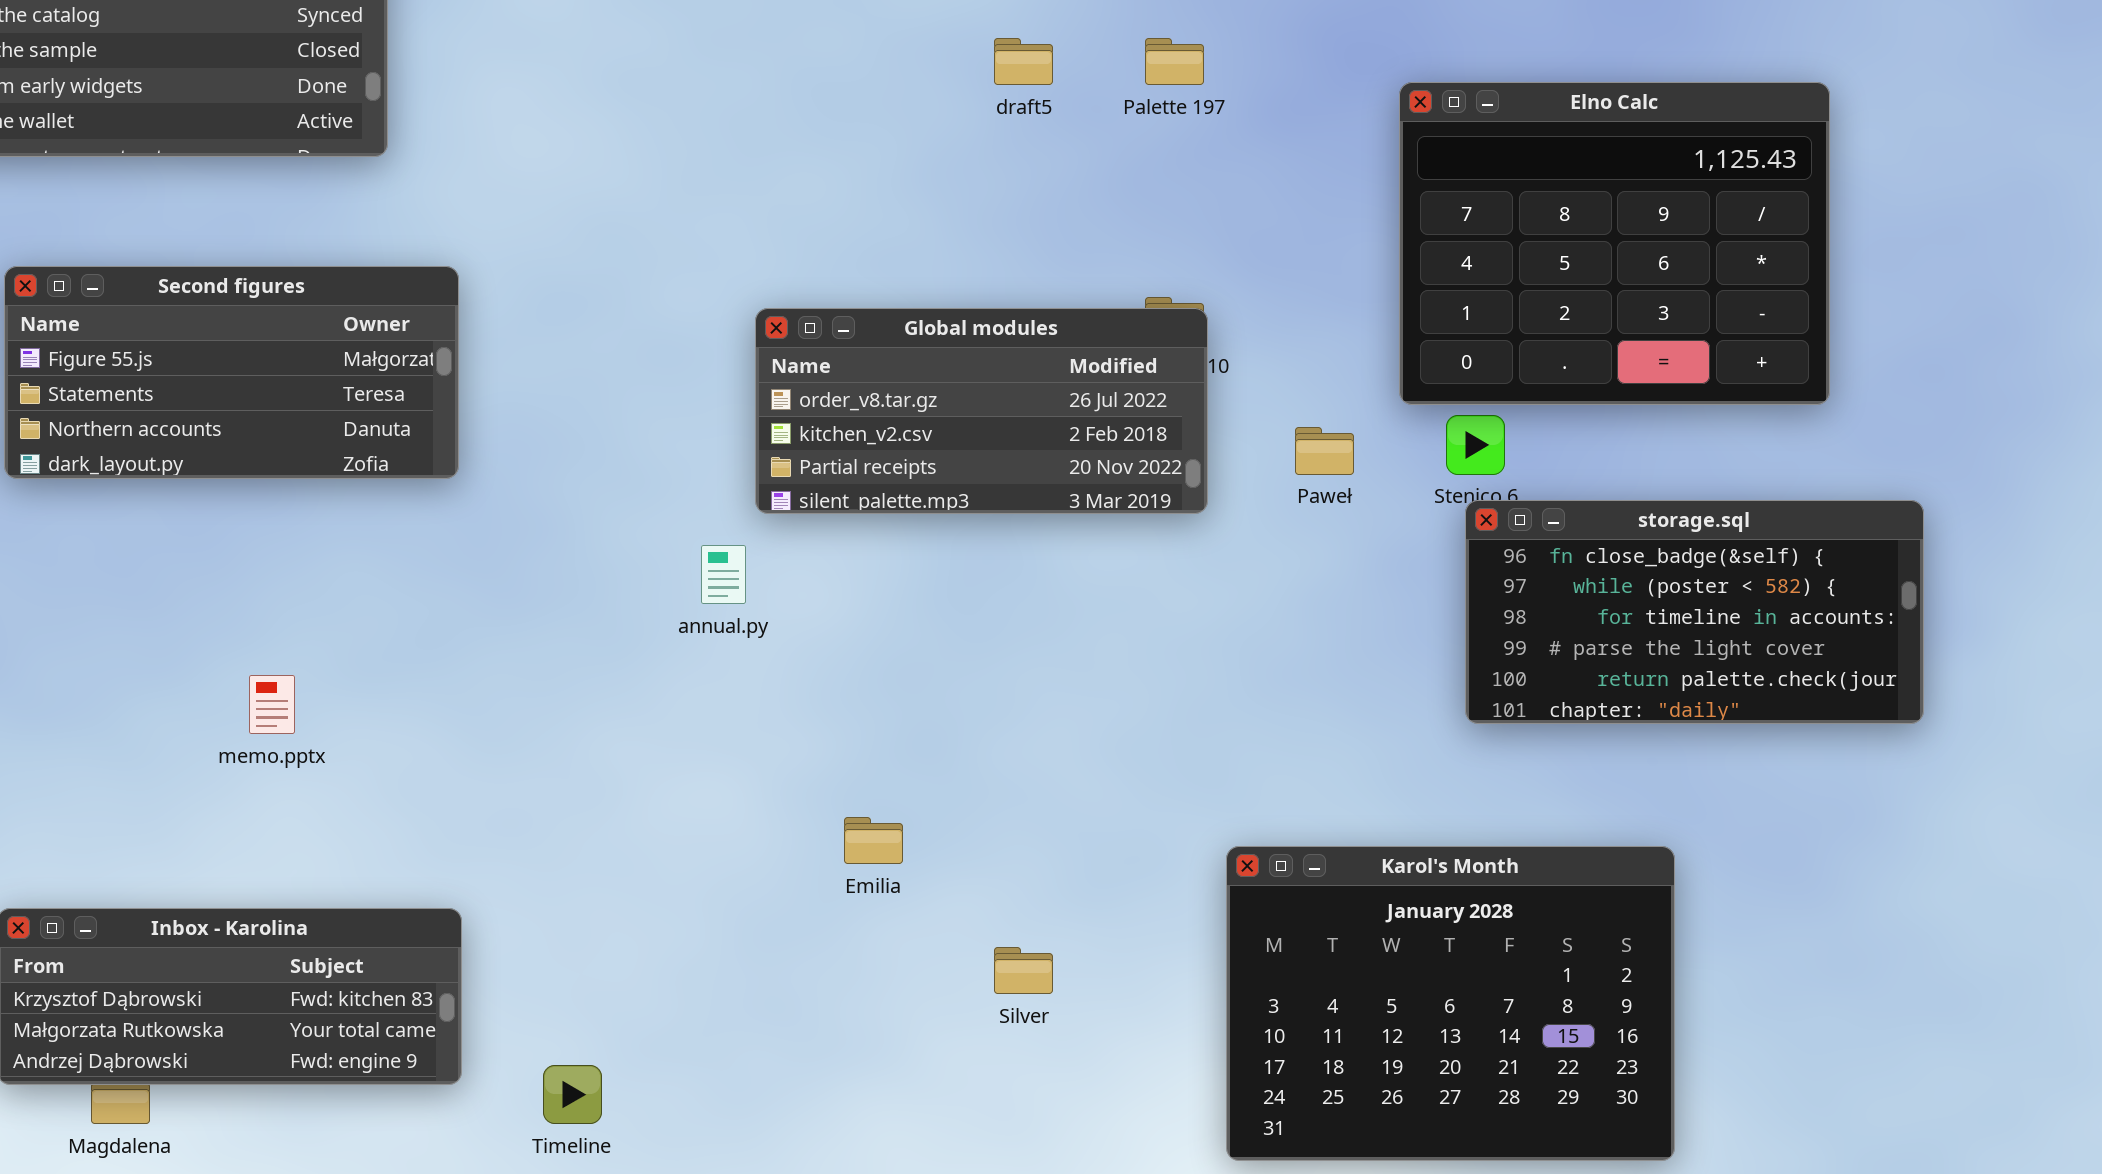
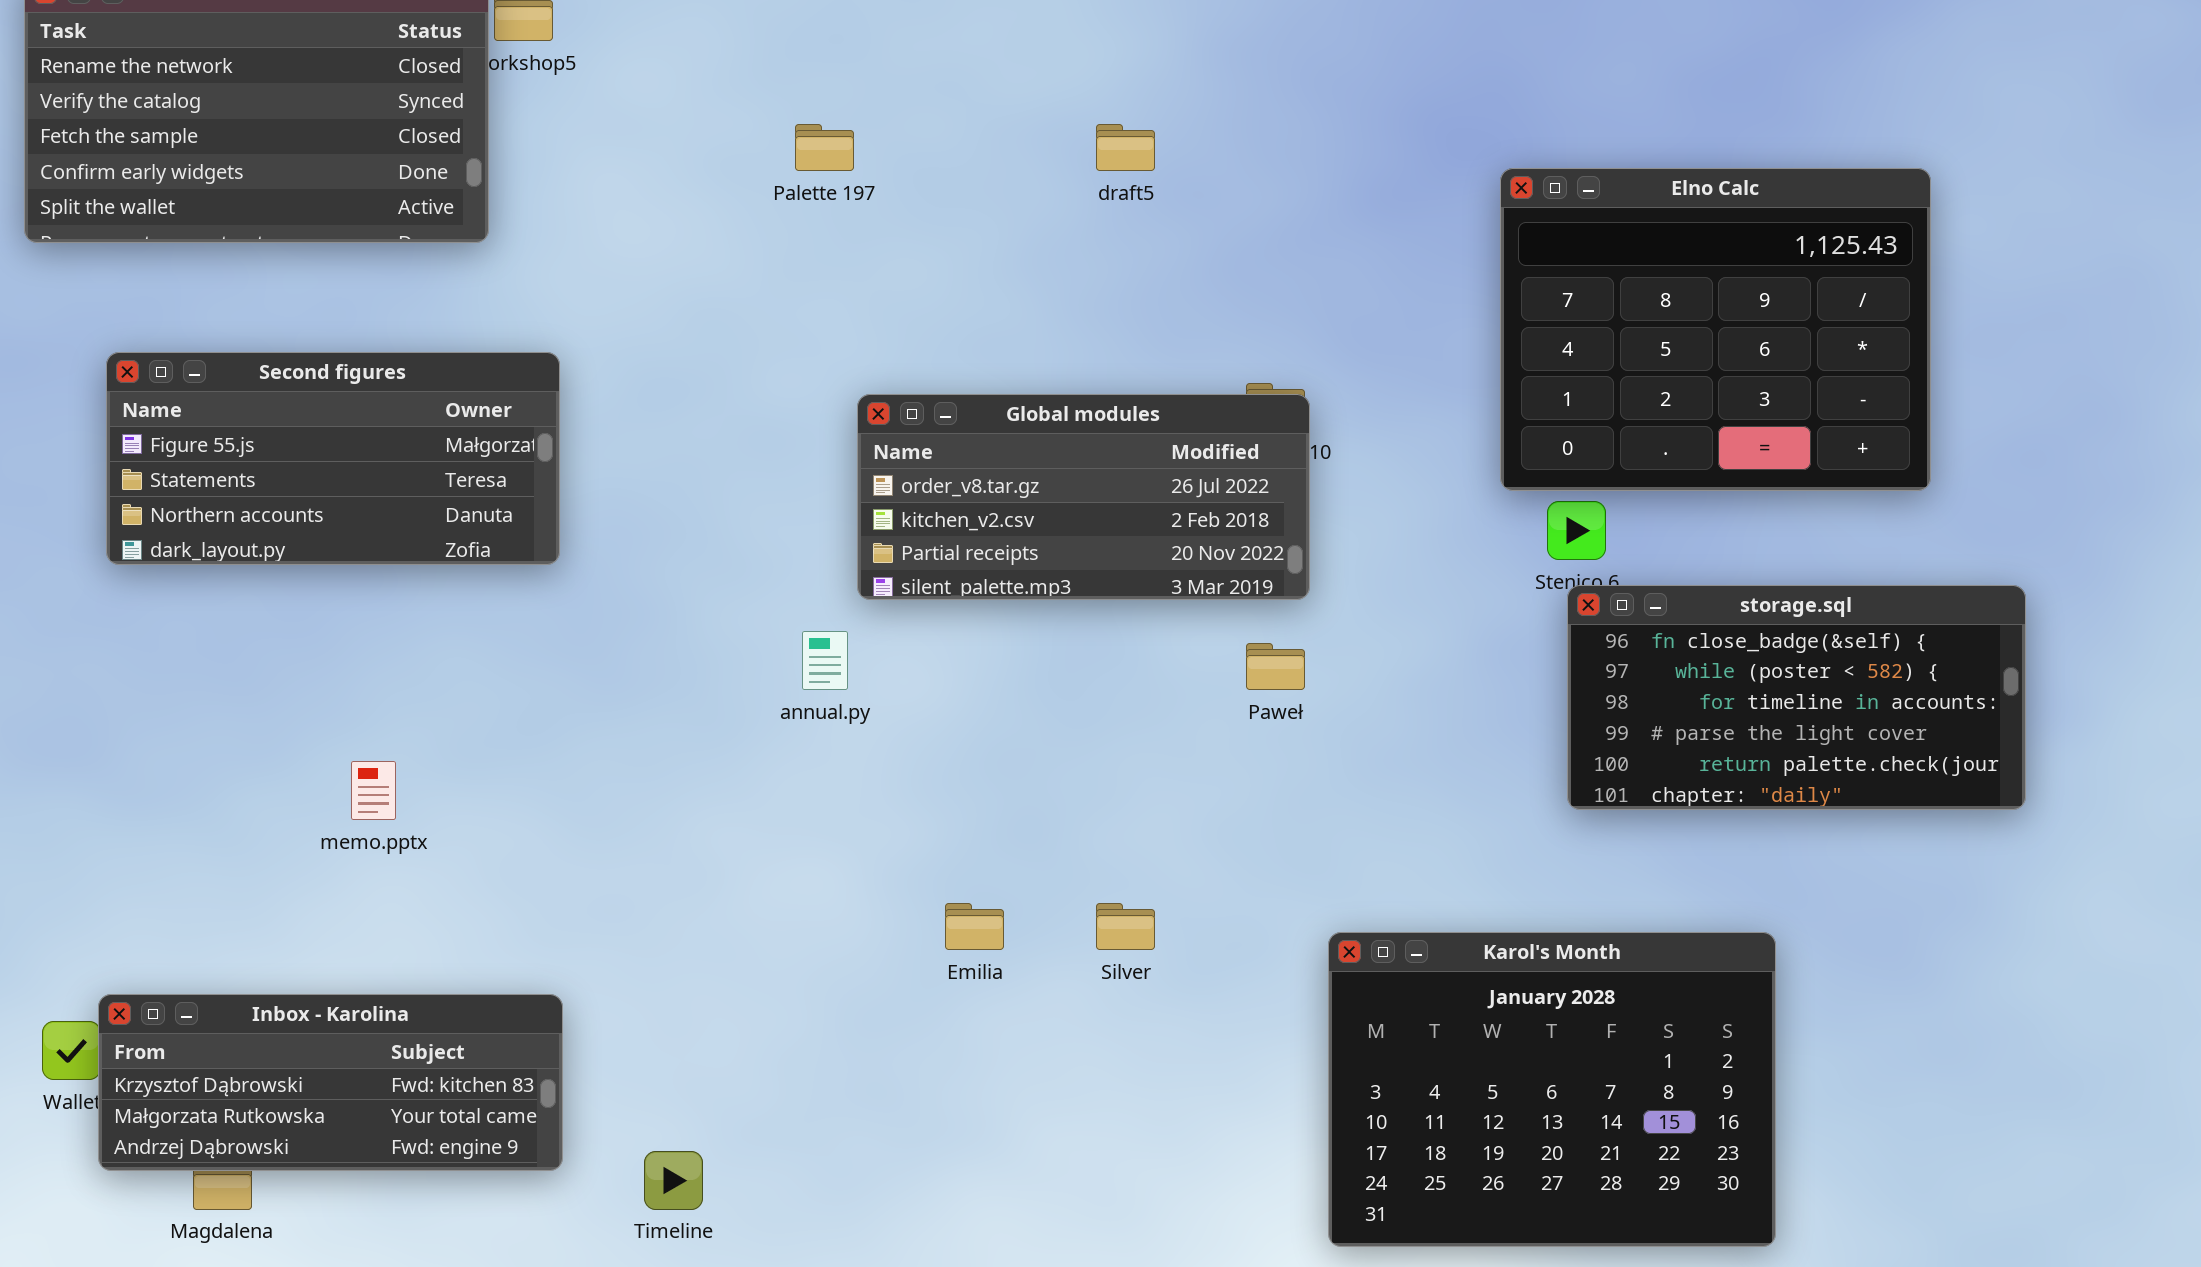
Palette 197: [1145,38,1204,85] -> [795,124,854,171], moved
Paweł: [1295,427,1354,475] -> [1246,643,1305,690], moved
Silver: [994,947,1053,994] -> [1096,903,1155,950], moved

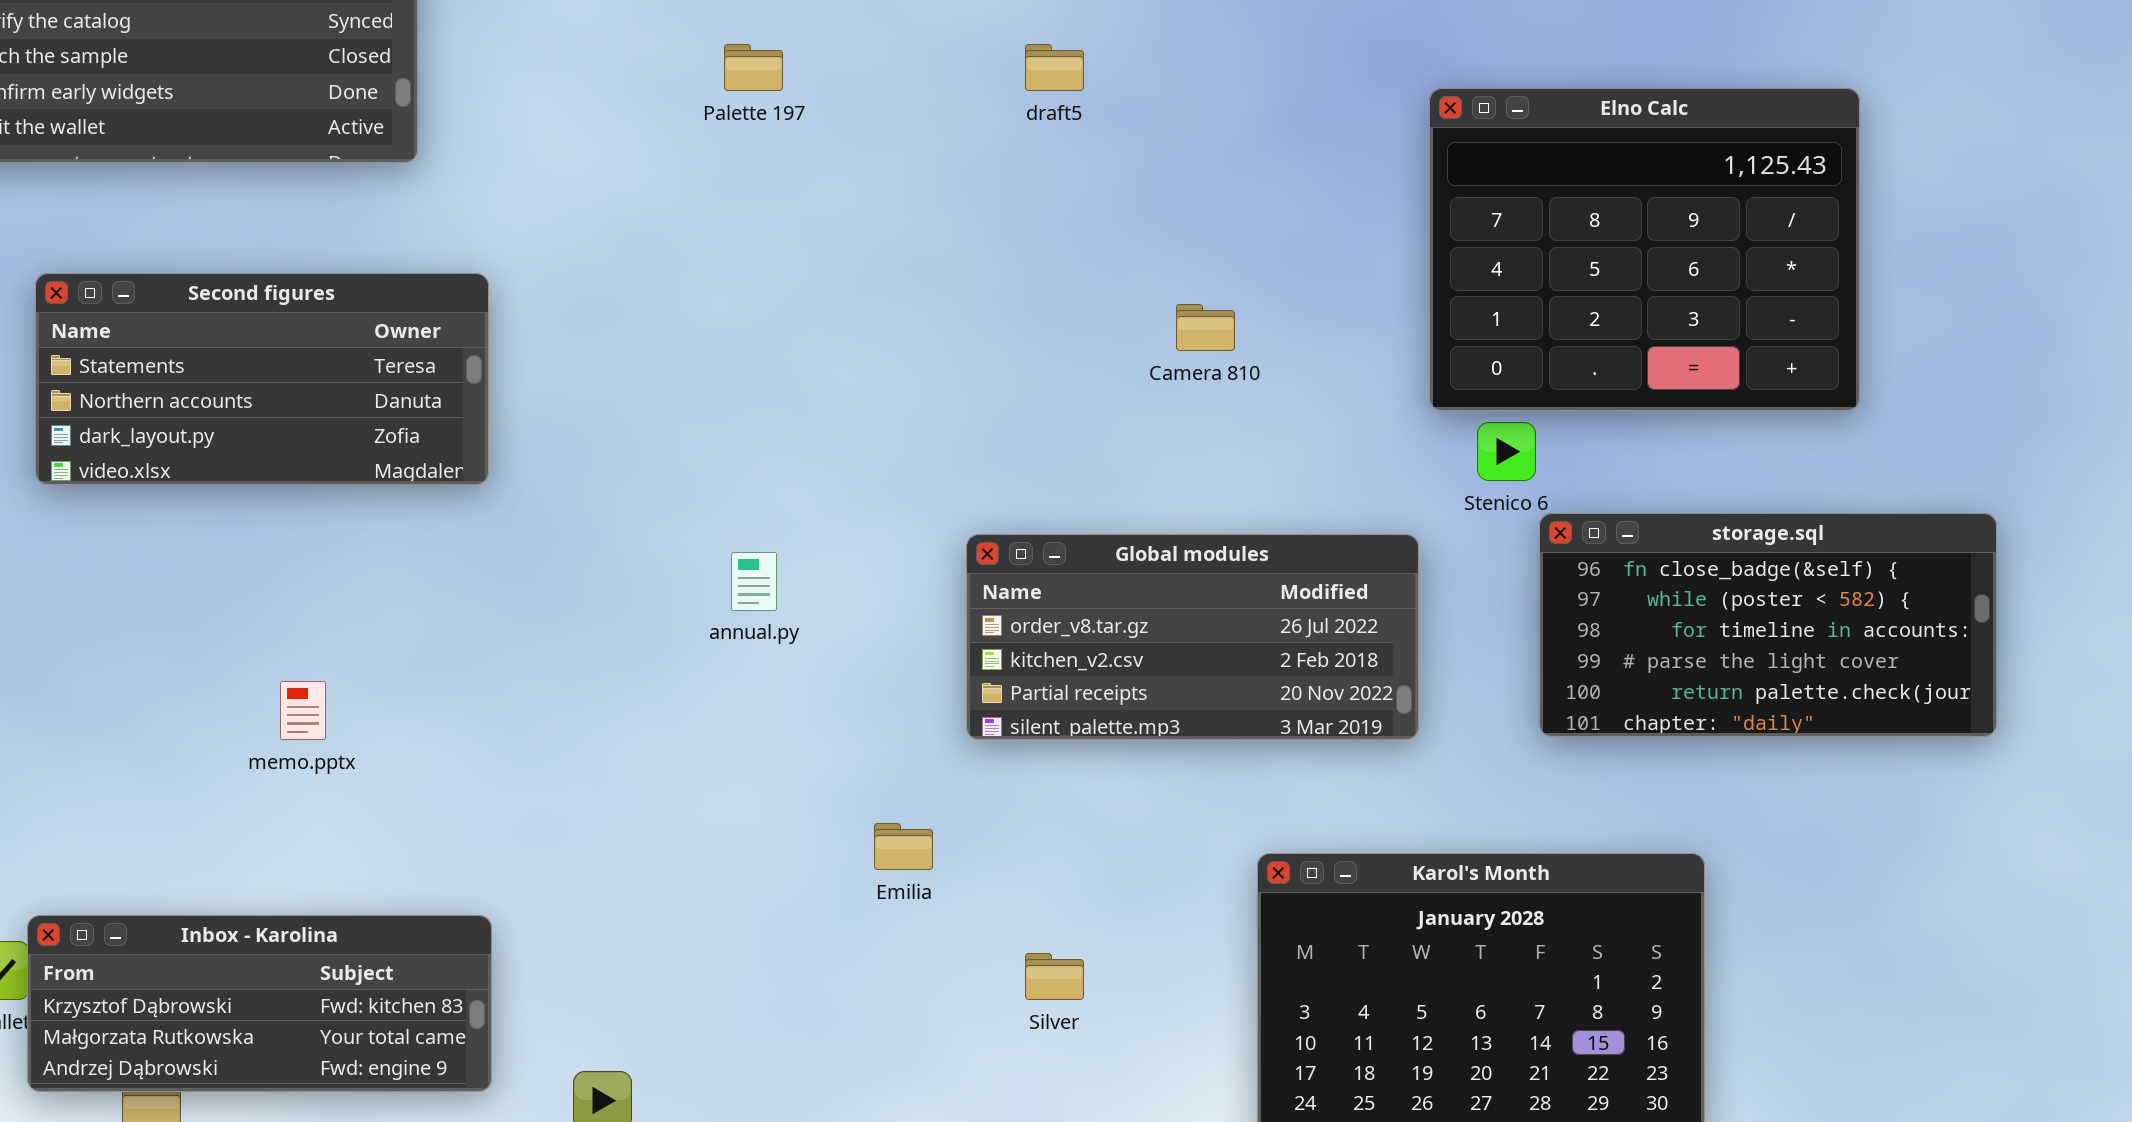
Second figures: [106,352,560,565] -> [35,273,489,485], scrolled down 1 row
Global modules: [857,394,1310,600] -> [966,534,1419,740], moved
storage.sql: [1567,585,2026,810] -> [1539,513,1997,737], moved
Silver: [1096,903,1155,950] -> [1025,953,1084,1000], moved

